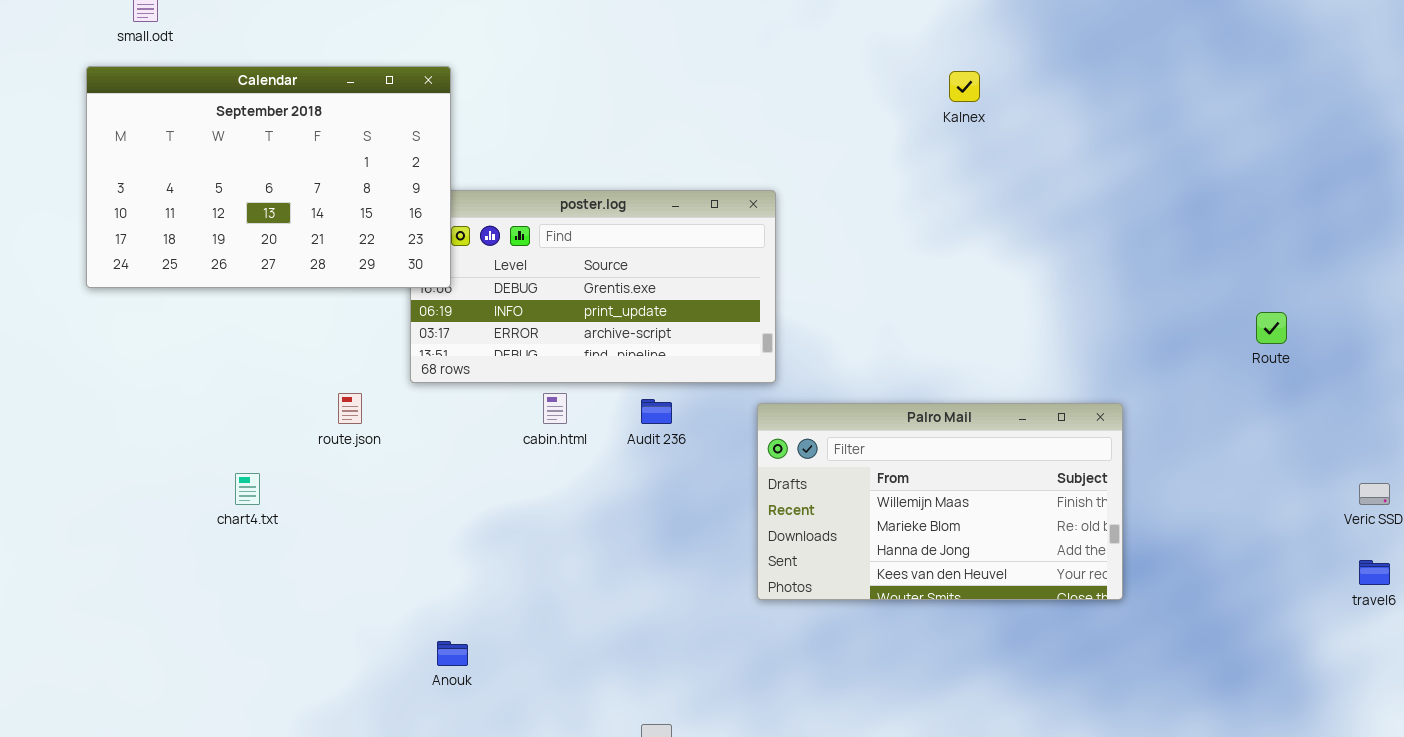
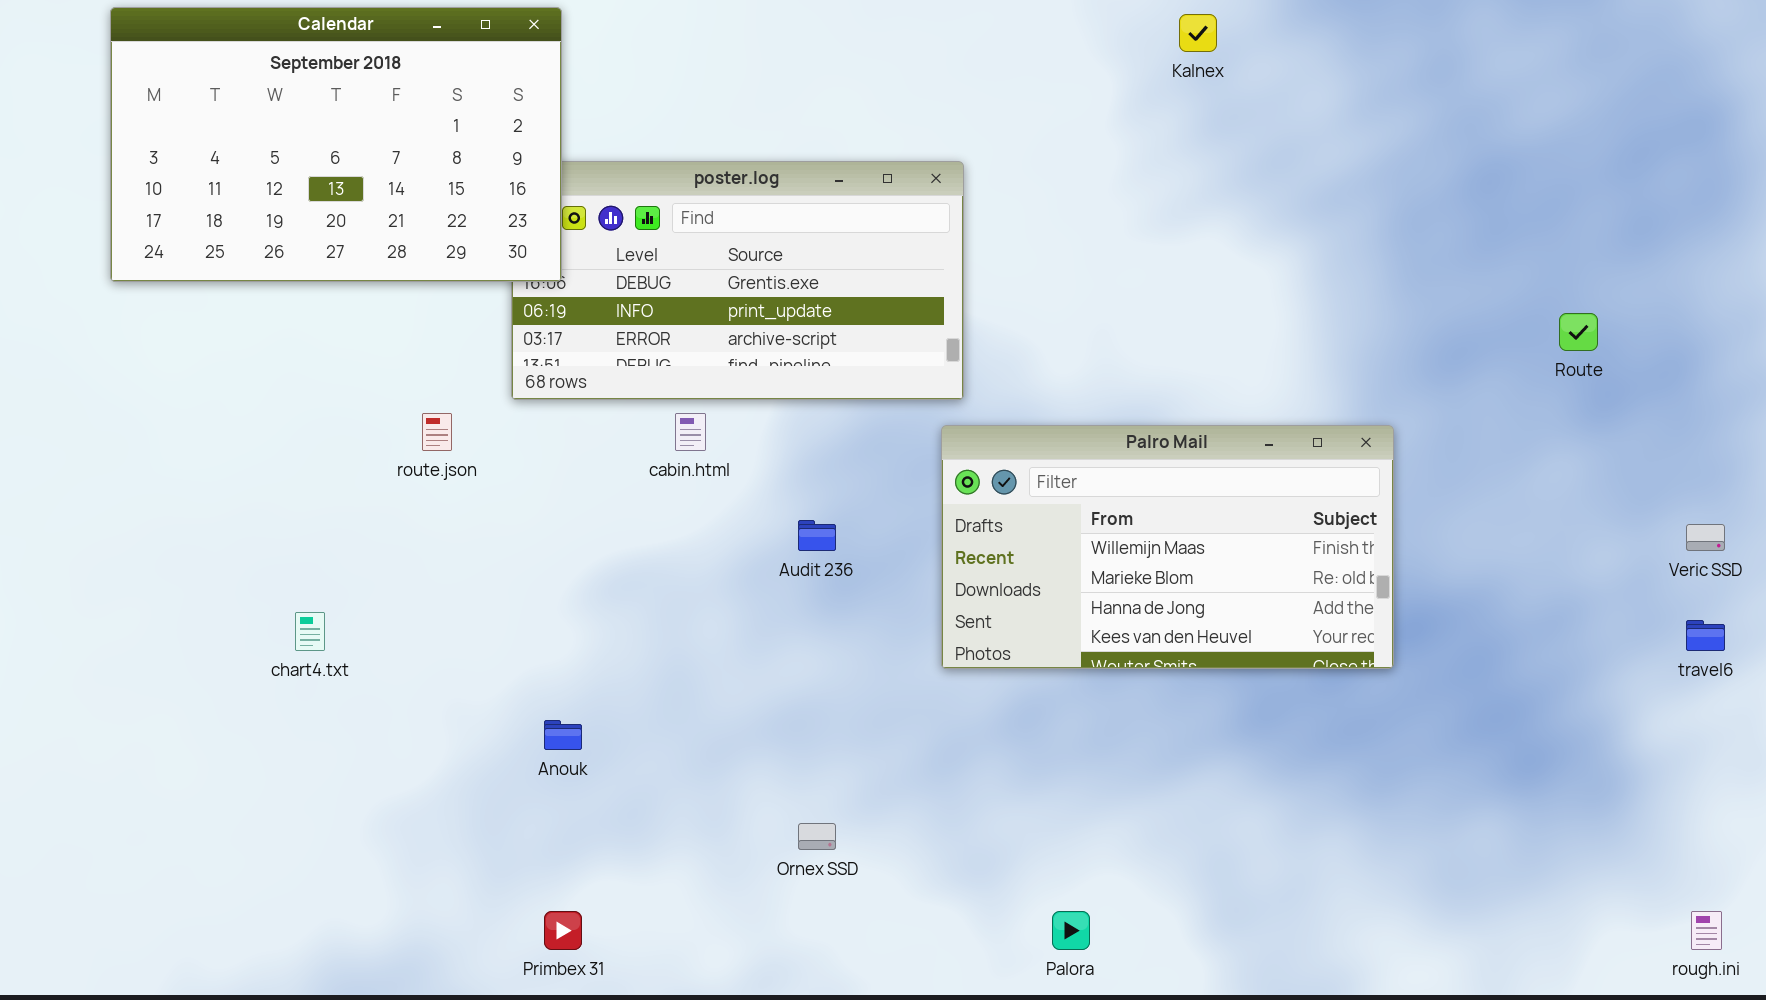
Audit 236: [641,399,672,424] -> [798,520,836,551], moved
chart4.txt: [235,473,260,505] -> [295,612,325,651], moved

